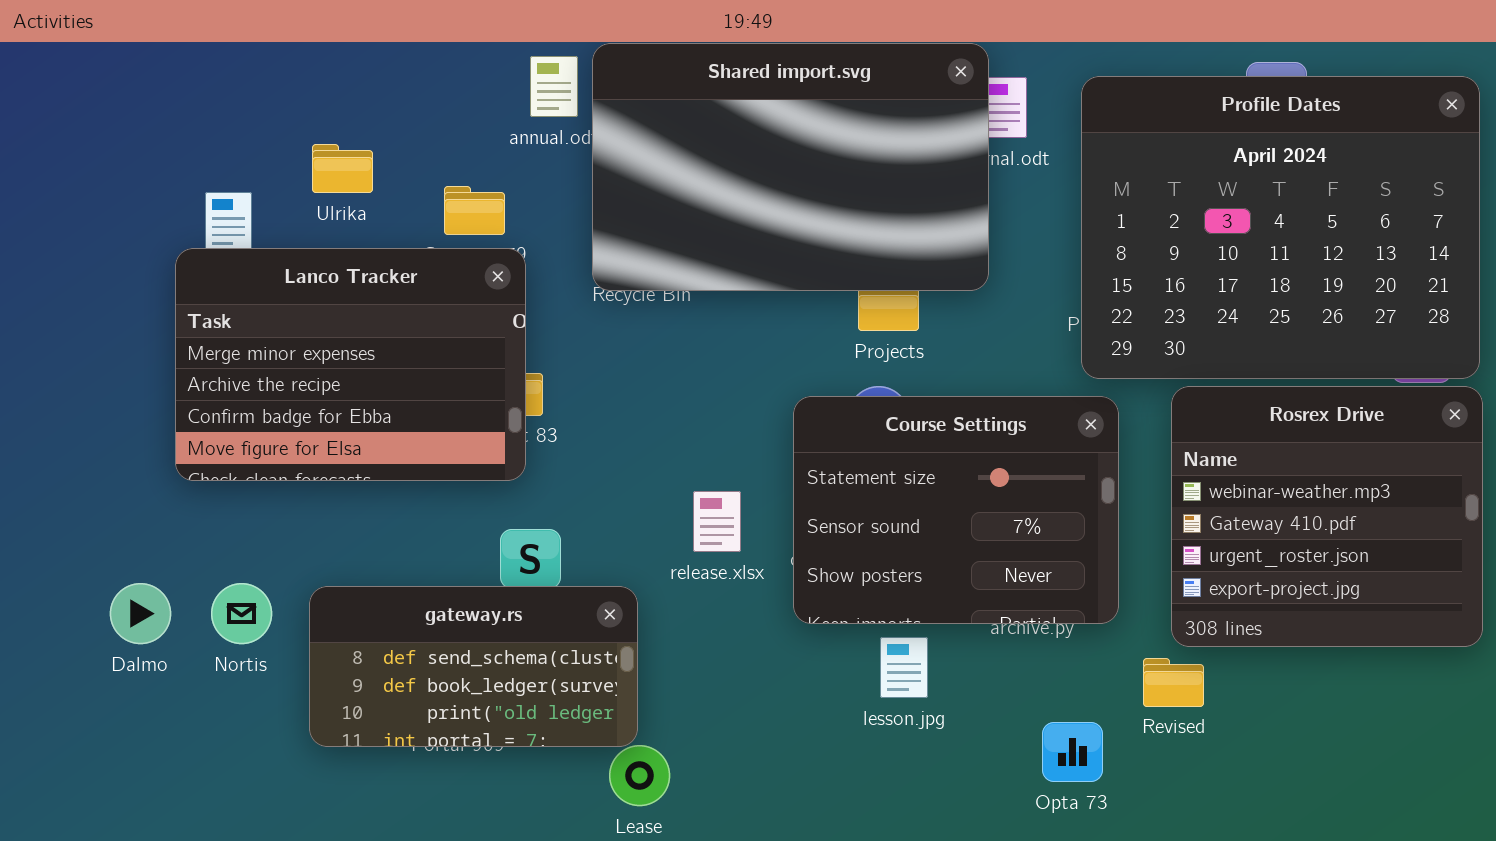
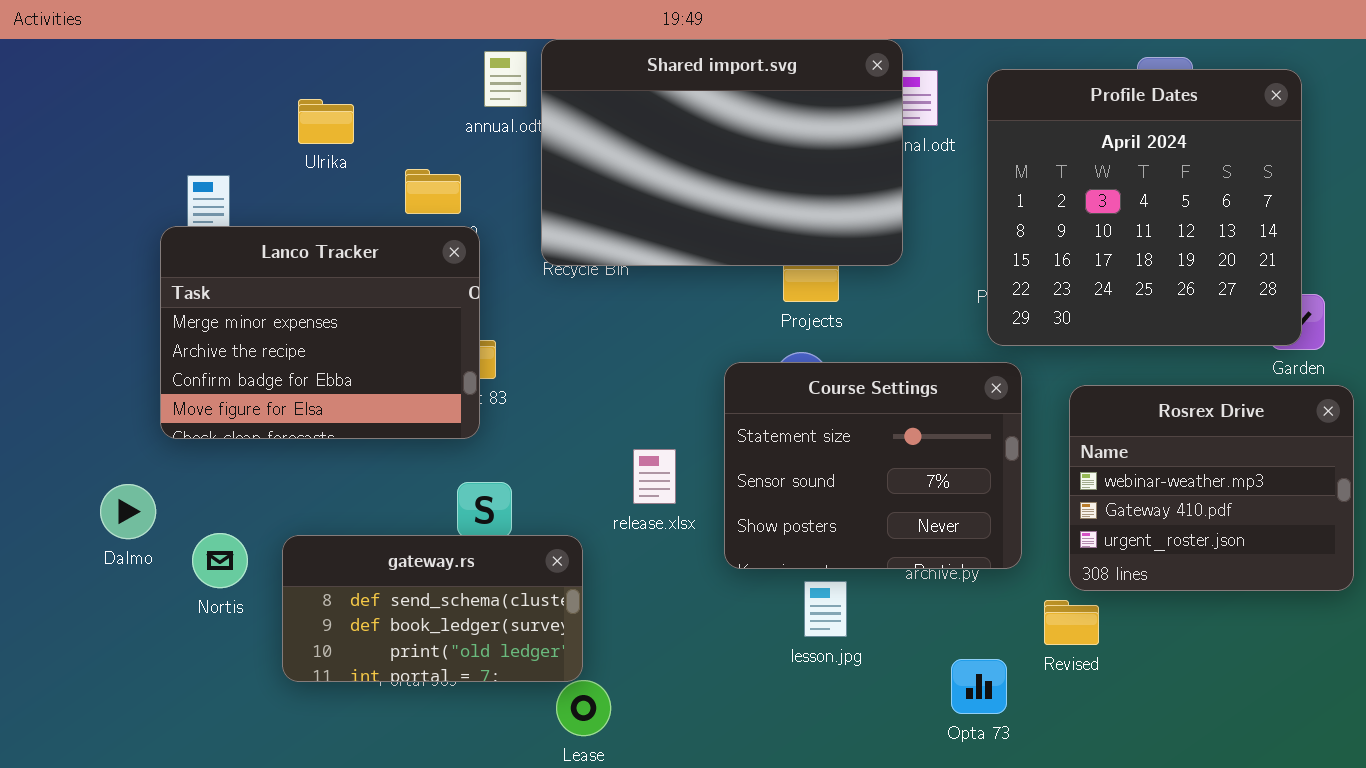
Profile Dates: [1081,76,1480,379] -> [987,69,1302,346], resized
Ulrika: [312,144,373,193] -> [298,99,354,144], moved
Rosrex Drive: [1171,386,1483,647] -> [1069,385,1354,591], resized
Dalmo: [110,583,171,644] -> [100,484,156,539], moved

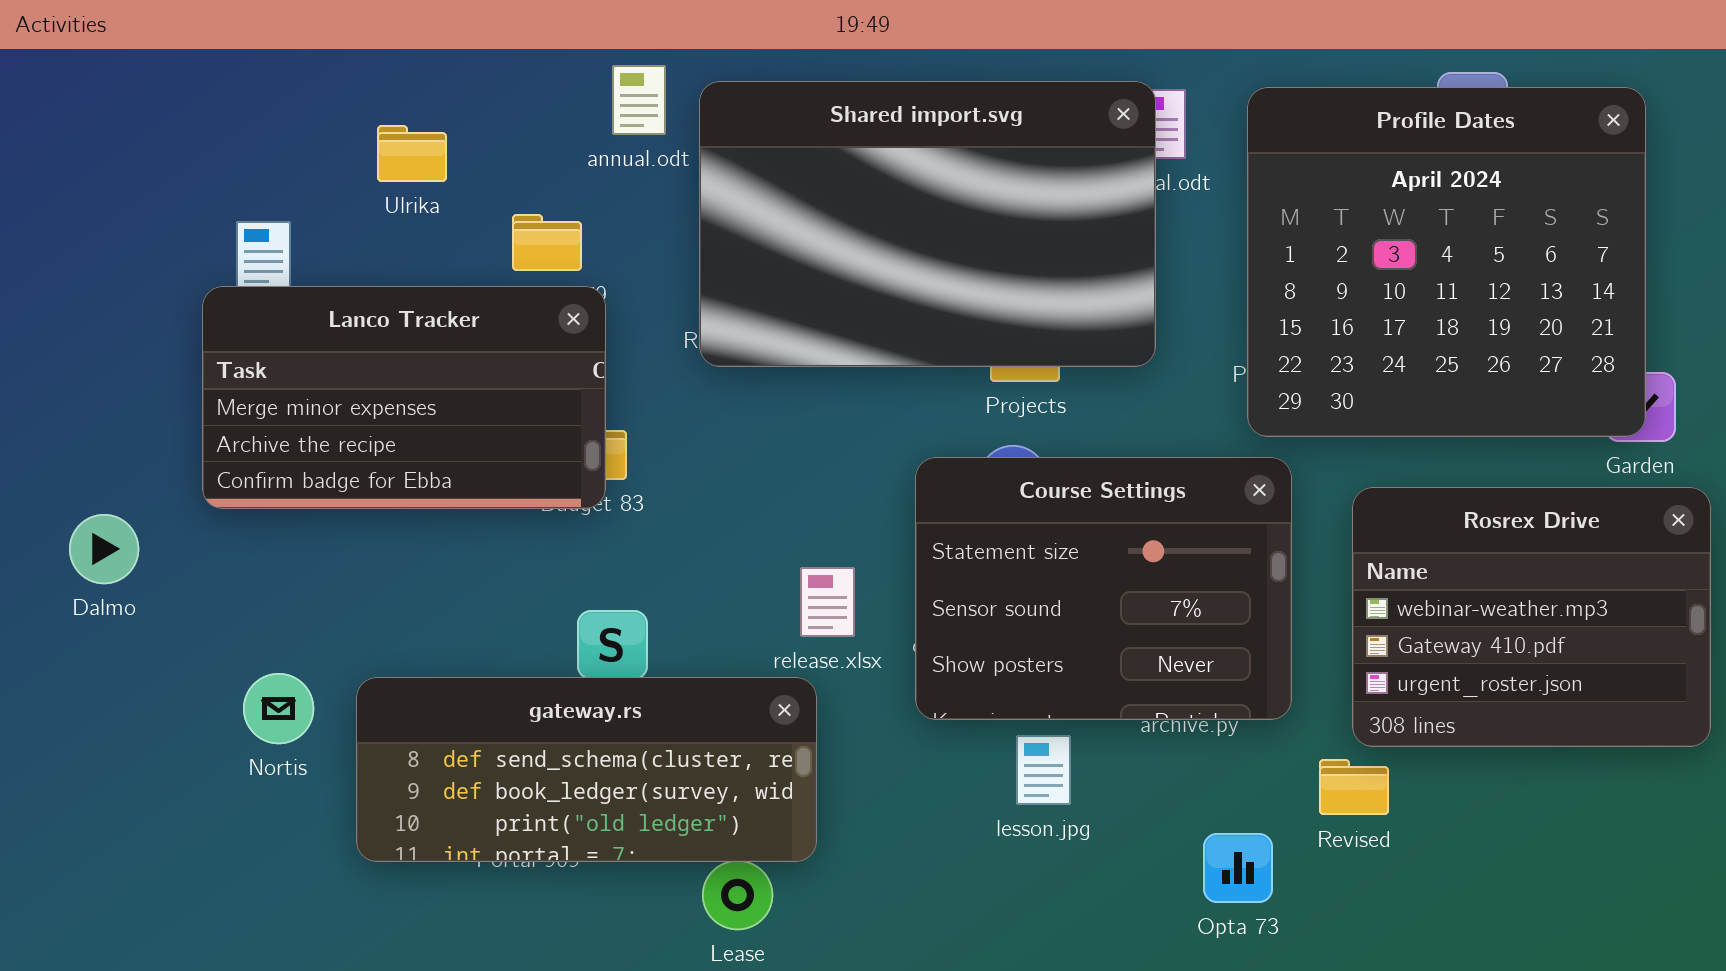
Shared import.svg: [541,39,903,266] -> [699,81,1156,367], moved
Lanco Tracker: [160,226,480,439] -> [202,286,606,509], resized
Dalmo: [100,484,156,539] -> [69,514,139,584], moved
gateway.rs: [282,535,583,682] -> [356,677,817,862], resized

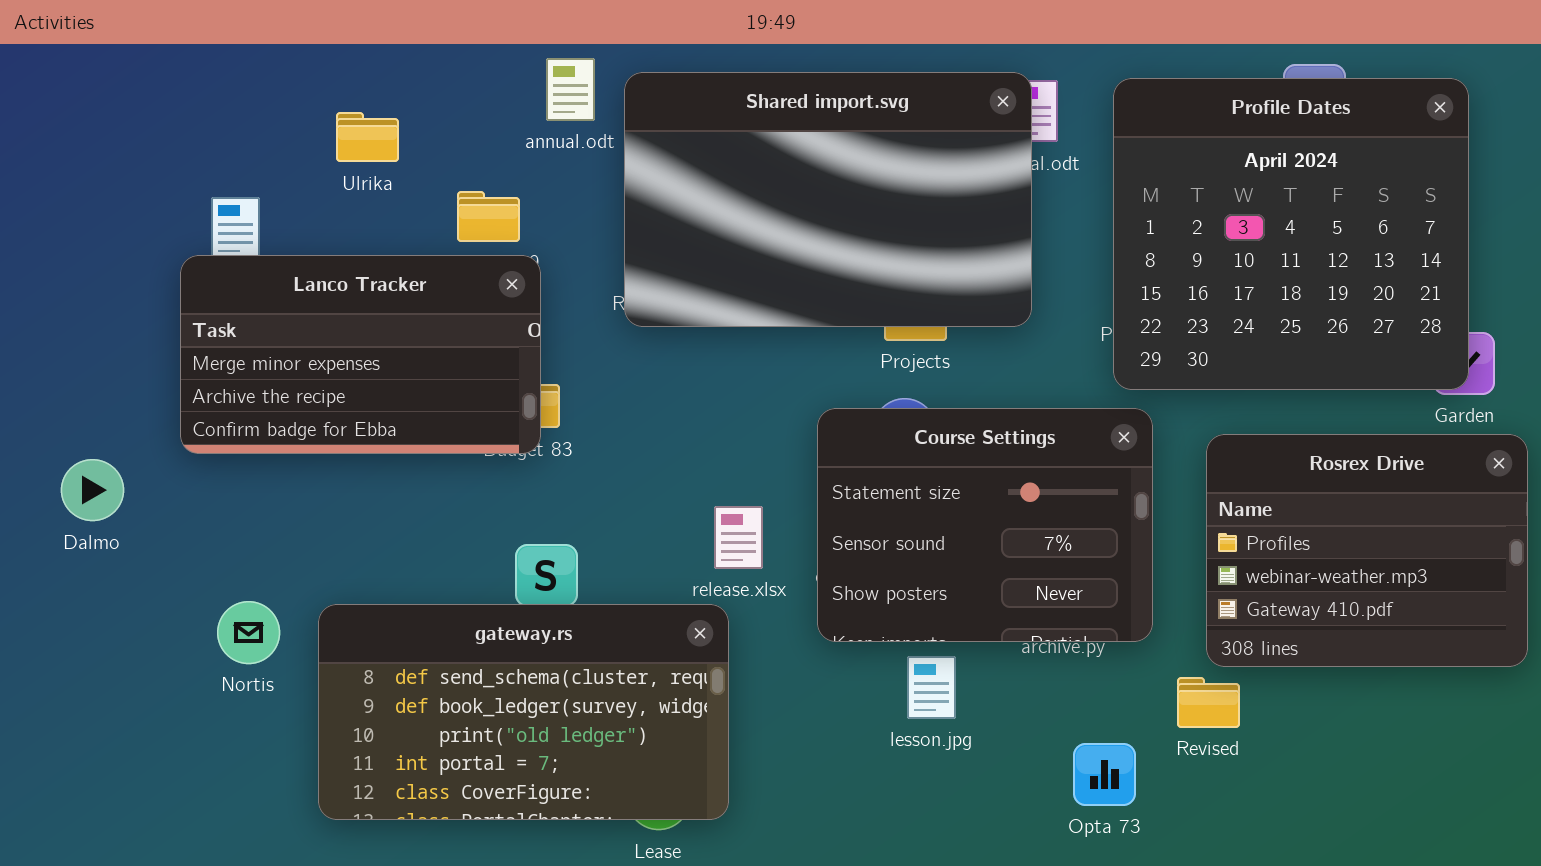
Rosrex Drive: [1352,487,1711,747] -> [1206,434,1528,667], scrolled up 1 row
gateway.rs: [356,677,817,862] -> [318,604,729,820], resized

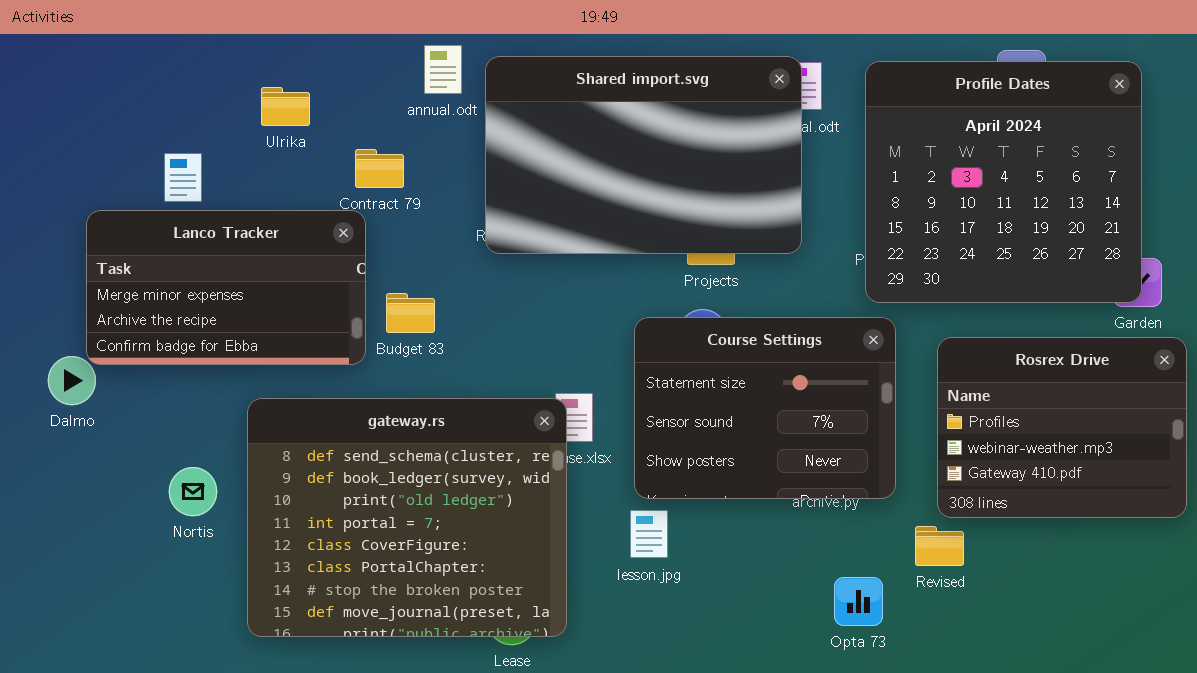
Lanco Tracker: [180,255,541,454] -> [86,210,366,365], moved
gateway.rs: [318,604,729,820] -> [247,398,567,637], resized
lesson.jpg: [907,656,956,719] -> [630,510,668,558], moved

